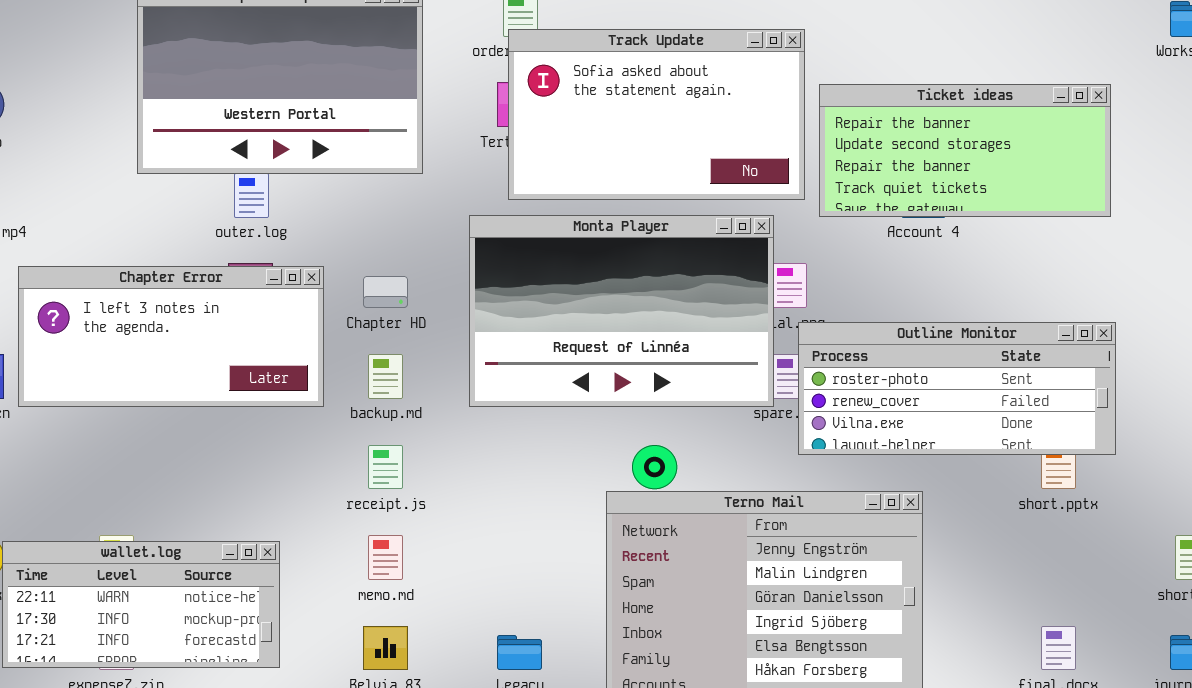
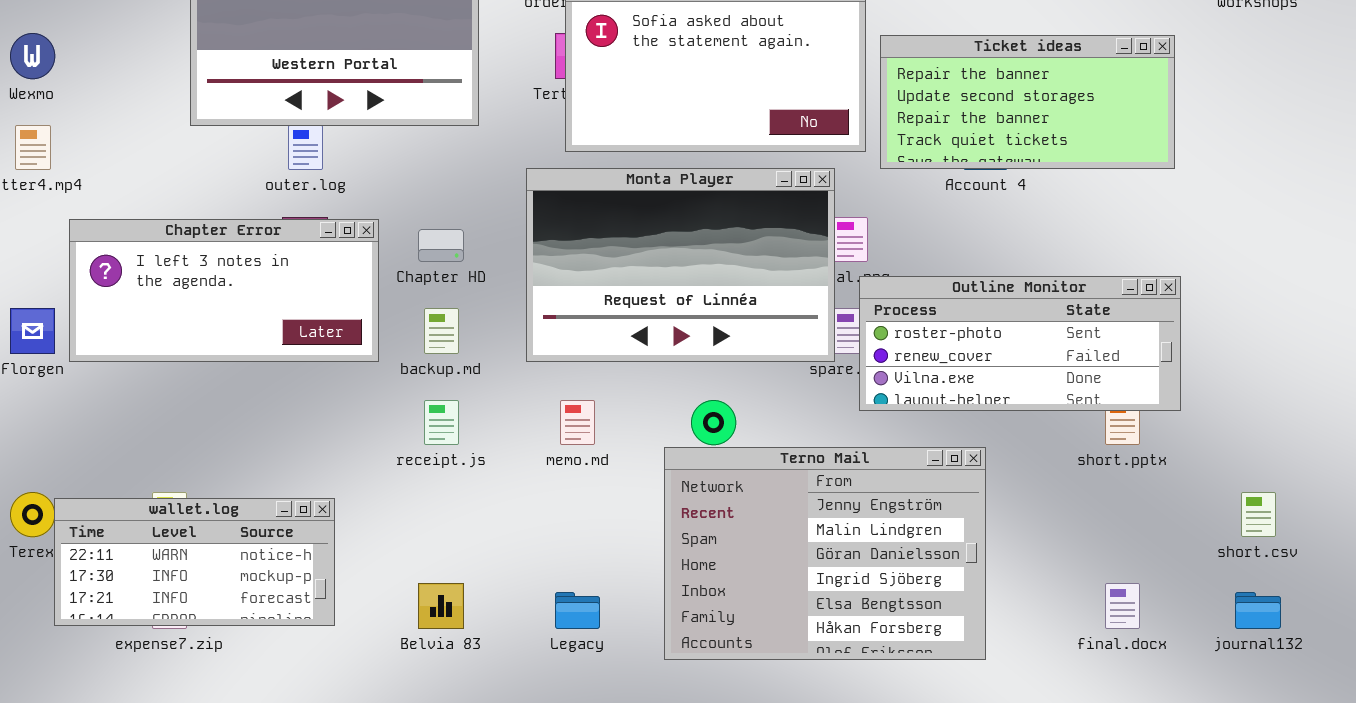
memo.md: [368,535,403,580] -> [560,400,595,445], moved

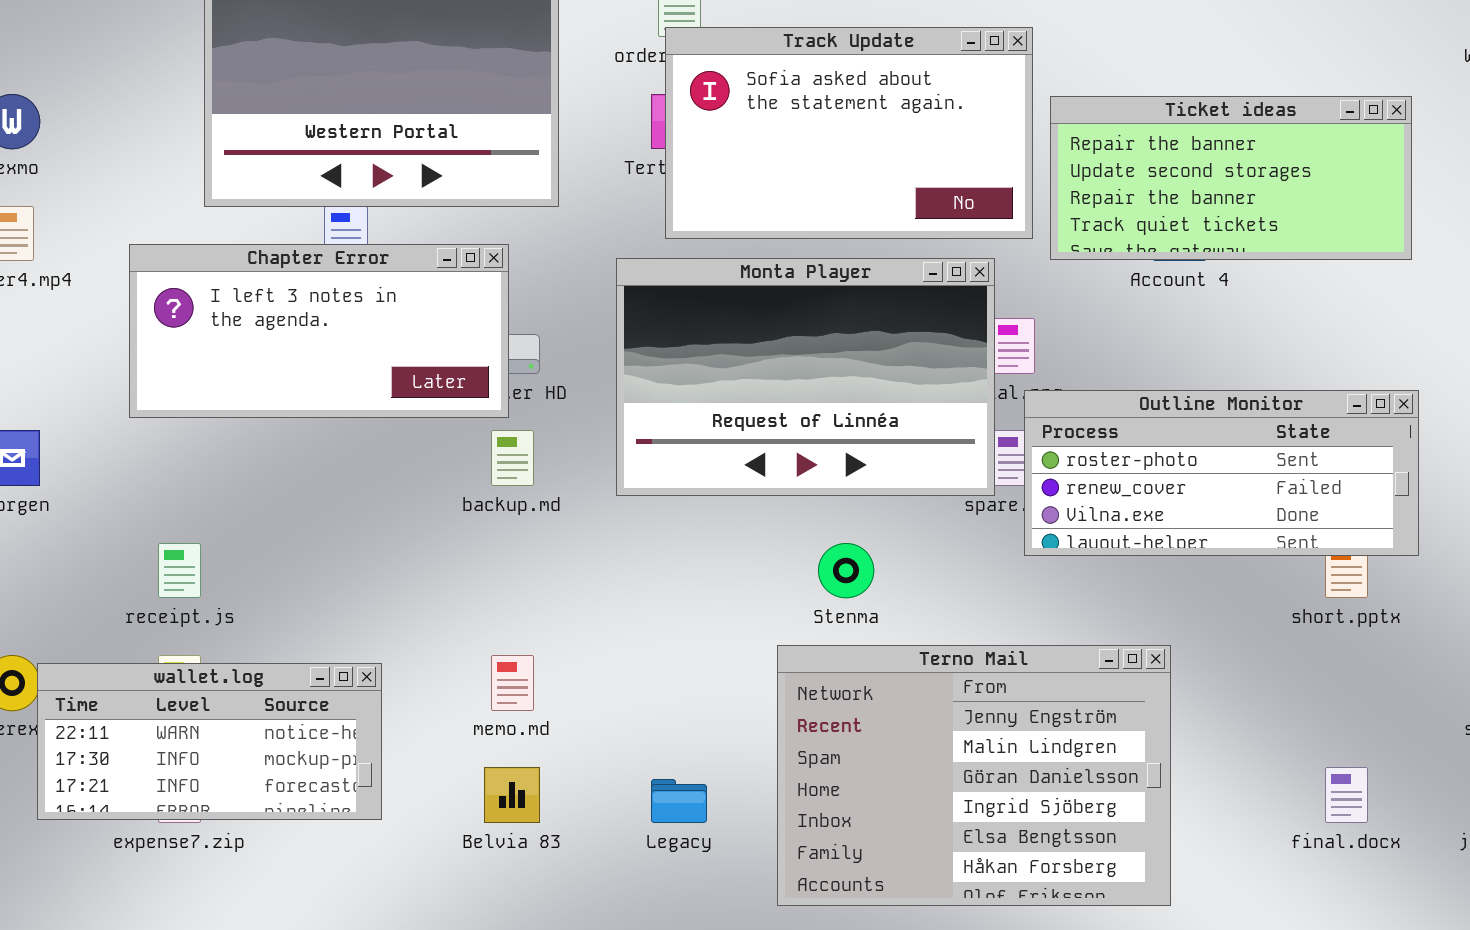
Chapter Error: [69,219,379,362] -> [129,244,509,418], moved
receipt.js: [424,400,459,445] -> [158,543,201,598], moved
memo.md: [560,400,595,445] -> [491,655,534,711], moved
Terno Mail: [664,447,986,660] -> [777,645,1171,906], moved

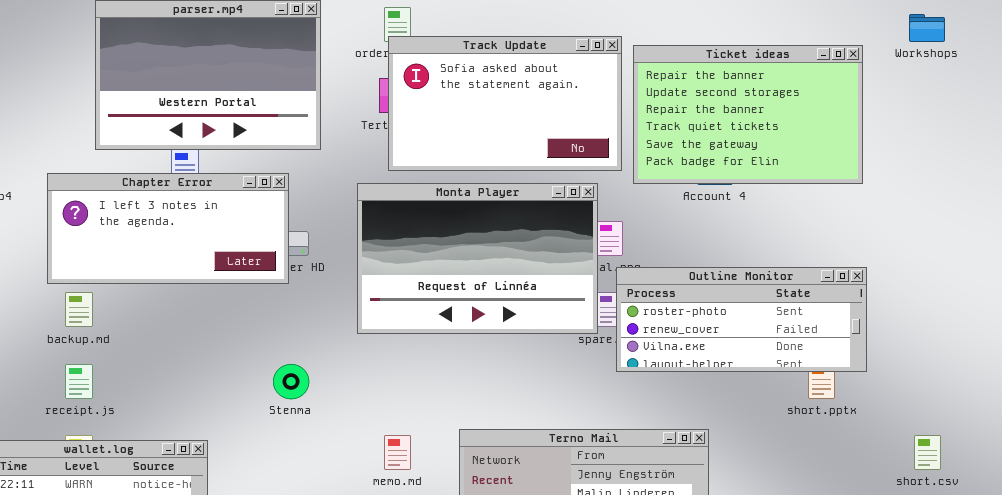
Ticket ideas: [1050,96,1412,260] -> [633,45,863,184], resized
backup.md: [491,430,534,486] -> [65,292,93,327], moved
Stenma: [818,543,874,598] -> [273,364,309,399], moved
memo.md: [491,655,534,711] -> [384,435,411,470], moved

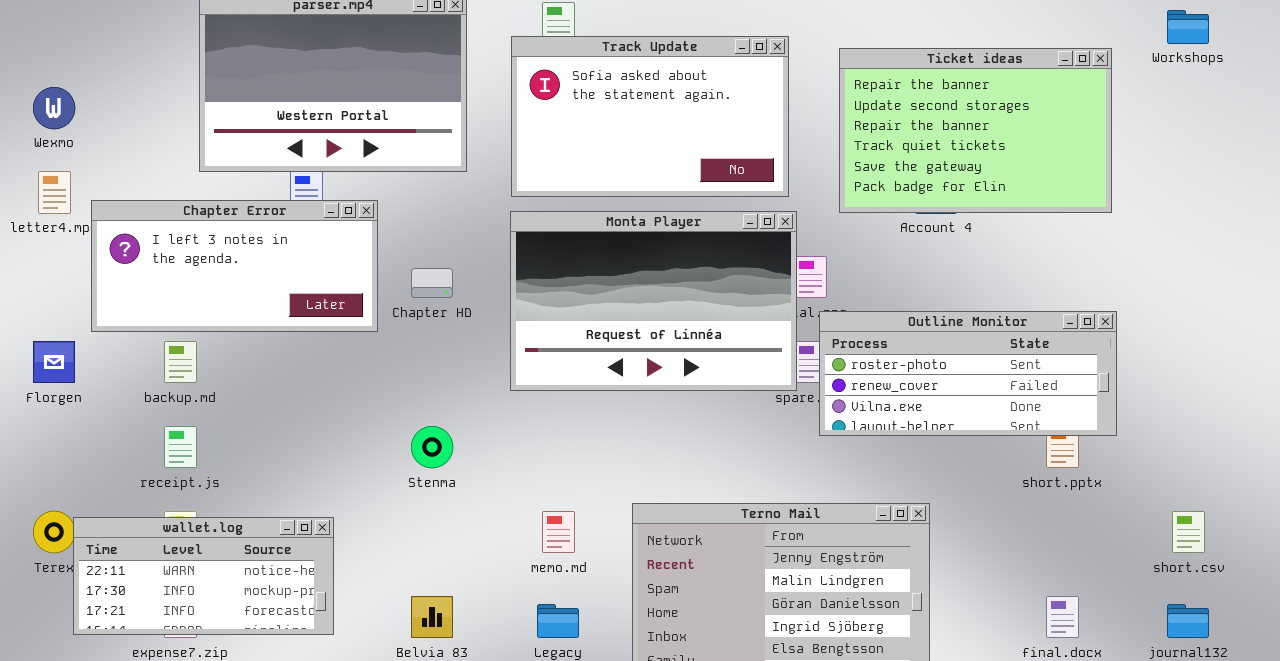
Track Update: [388,36,622,171] -> [511,36,789,197], moved
Chapter Error: [47,173,289,284] -> [91,200,378,332], moved

